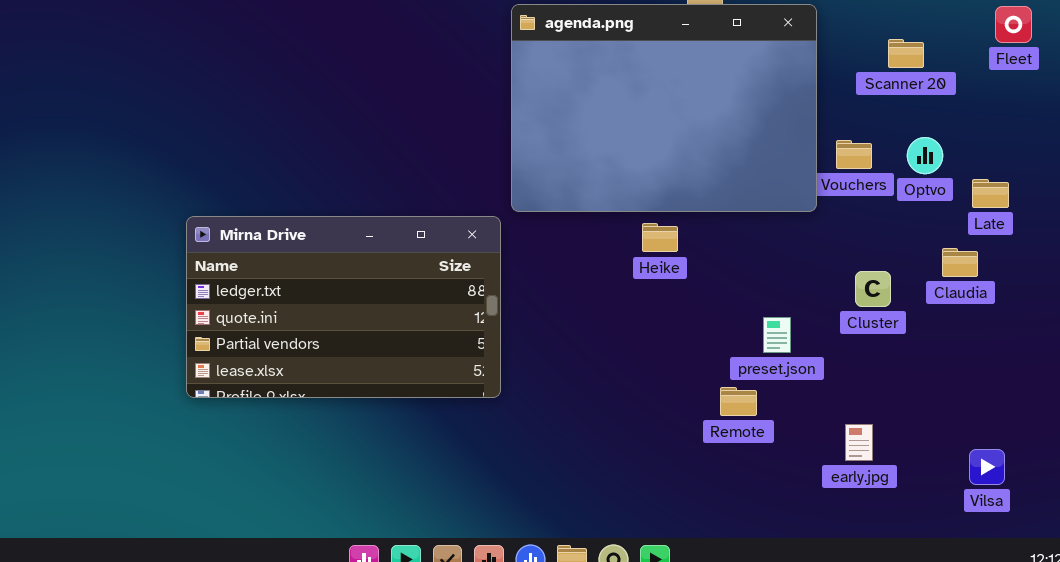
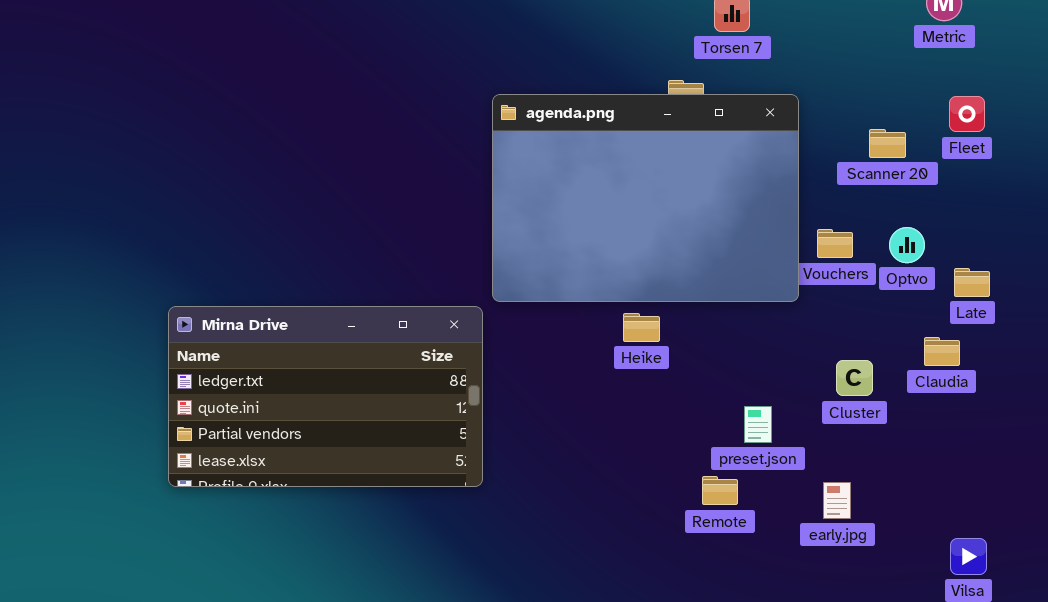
Fleet: [995,6,1032,43] -> [949,96,985,132], moved
early.jpg: [845,424,873,461] -> [823,482,851,519], moved

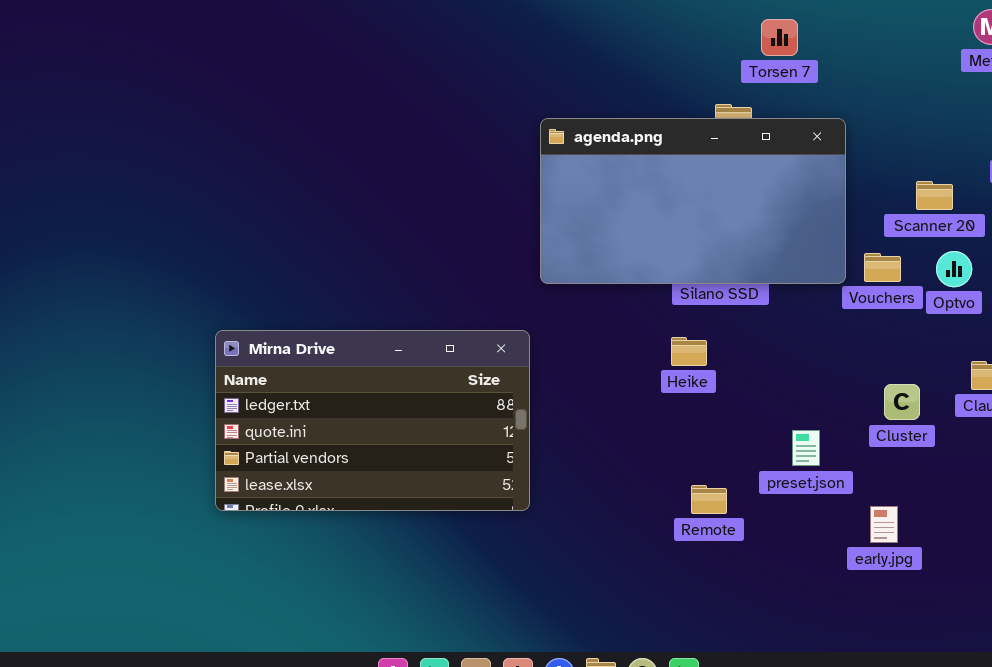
agenda.png: [492,94,799,302] -> [540,118,846,284], resized
Scanner 20: [869,129,906,158] -> [916,181,953,210], moved
Remote: [702,476,738,505] -> [691,485,727,514], moved

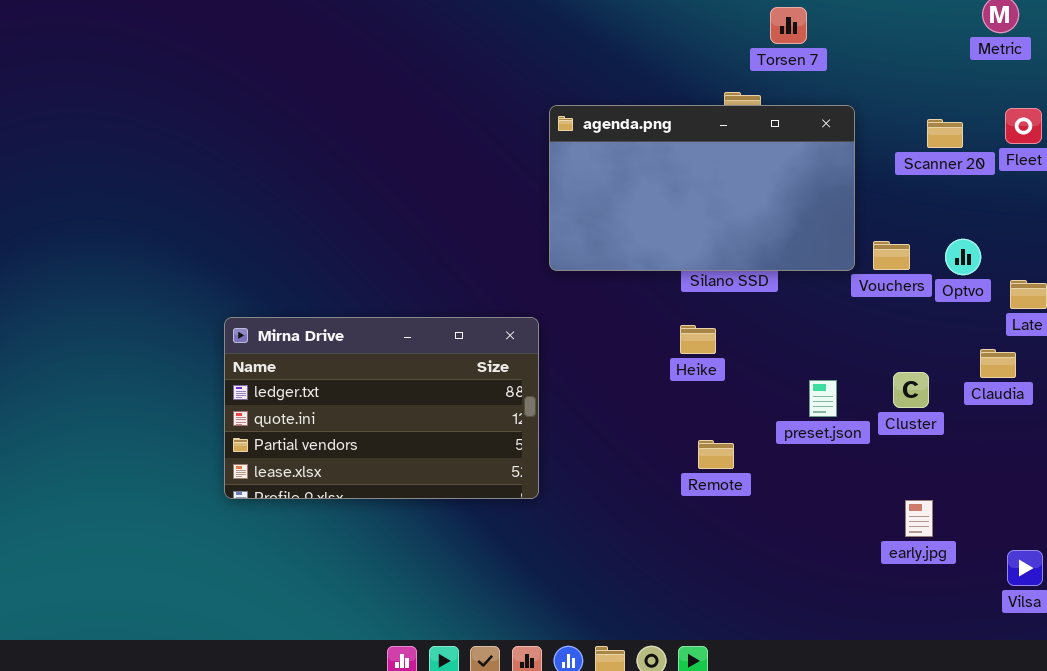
Scanner 20: [916,181,953,210] -> [927,119,963,148], moved
preset.json: [792,430,820,466] -> [809,380,837,417], moved
Remote: [691,485,727,514] -> [698,440,734,469], moved
early.jpg: [870,506,898,543] -> [905,500,933,537], moved

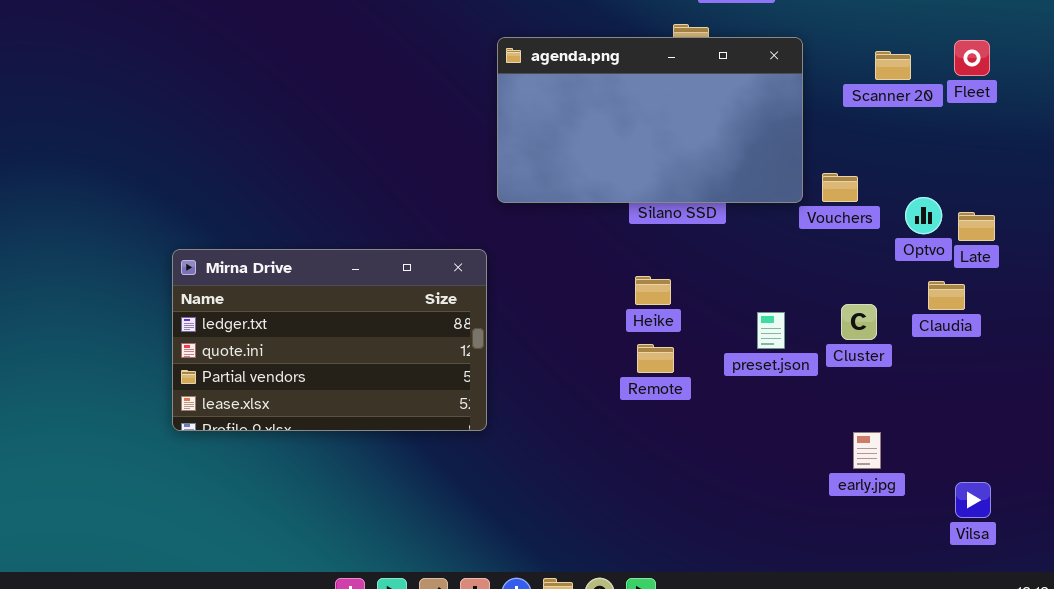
Optvo: [945,239,981,275] -> [905,197,942,234], moved
Heike: [680,325,716,354] -> [635,276,671,305], moved
Remote: [698,440,734,469] -> [637,344,674,373], moved

